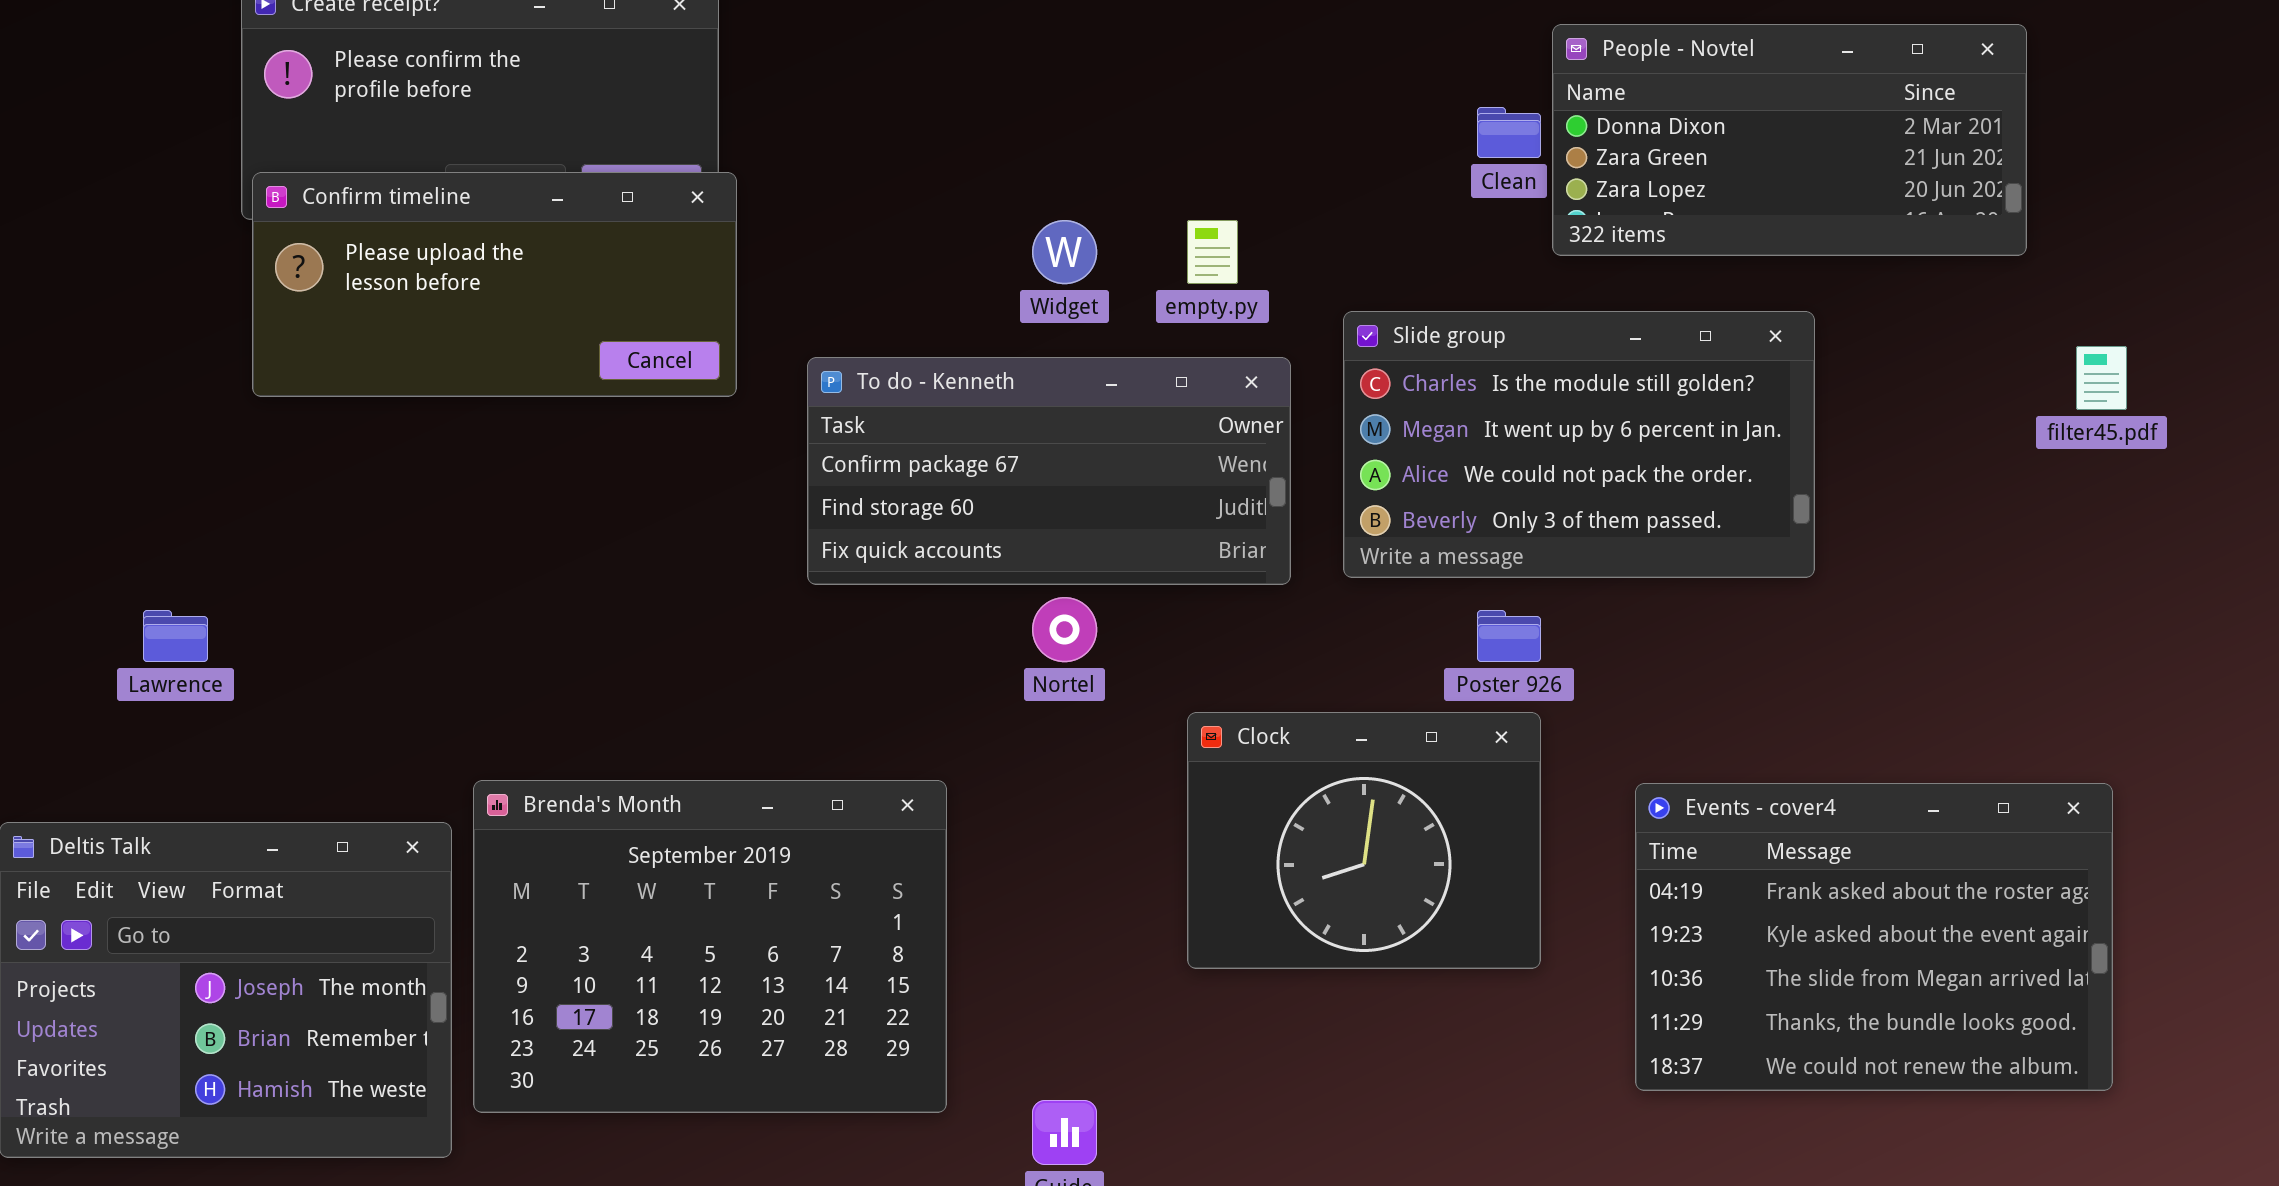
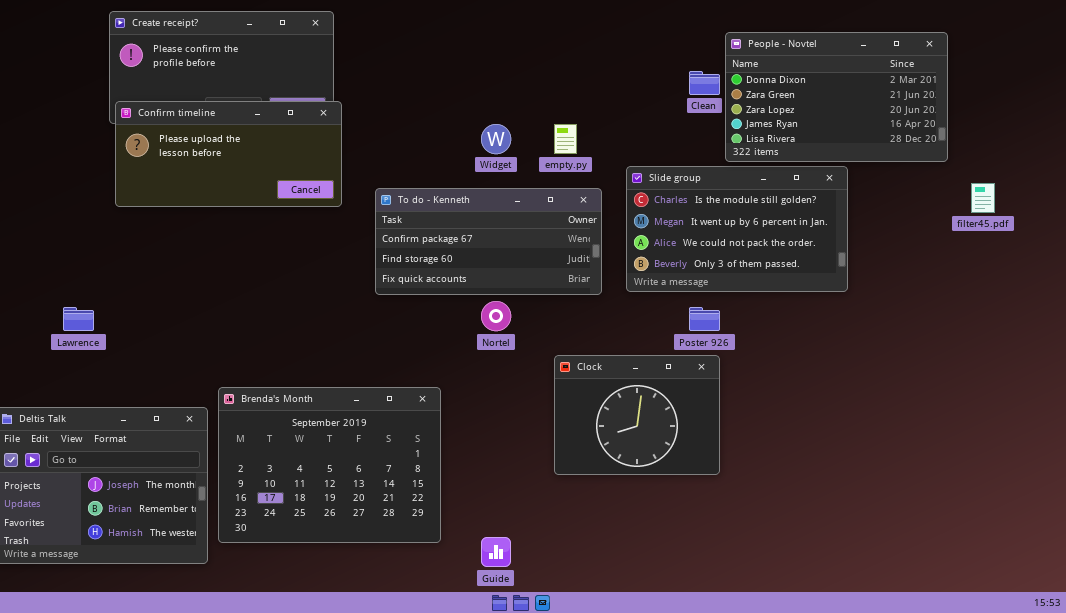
People - Novtel: [1552,24,2027,256] -> [725,32,948,162], resized
Events - cover4: [1635,783,2113,1091] -> none, closed

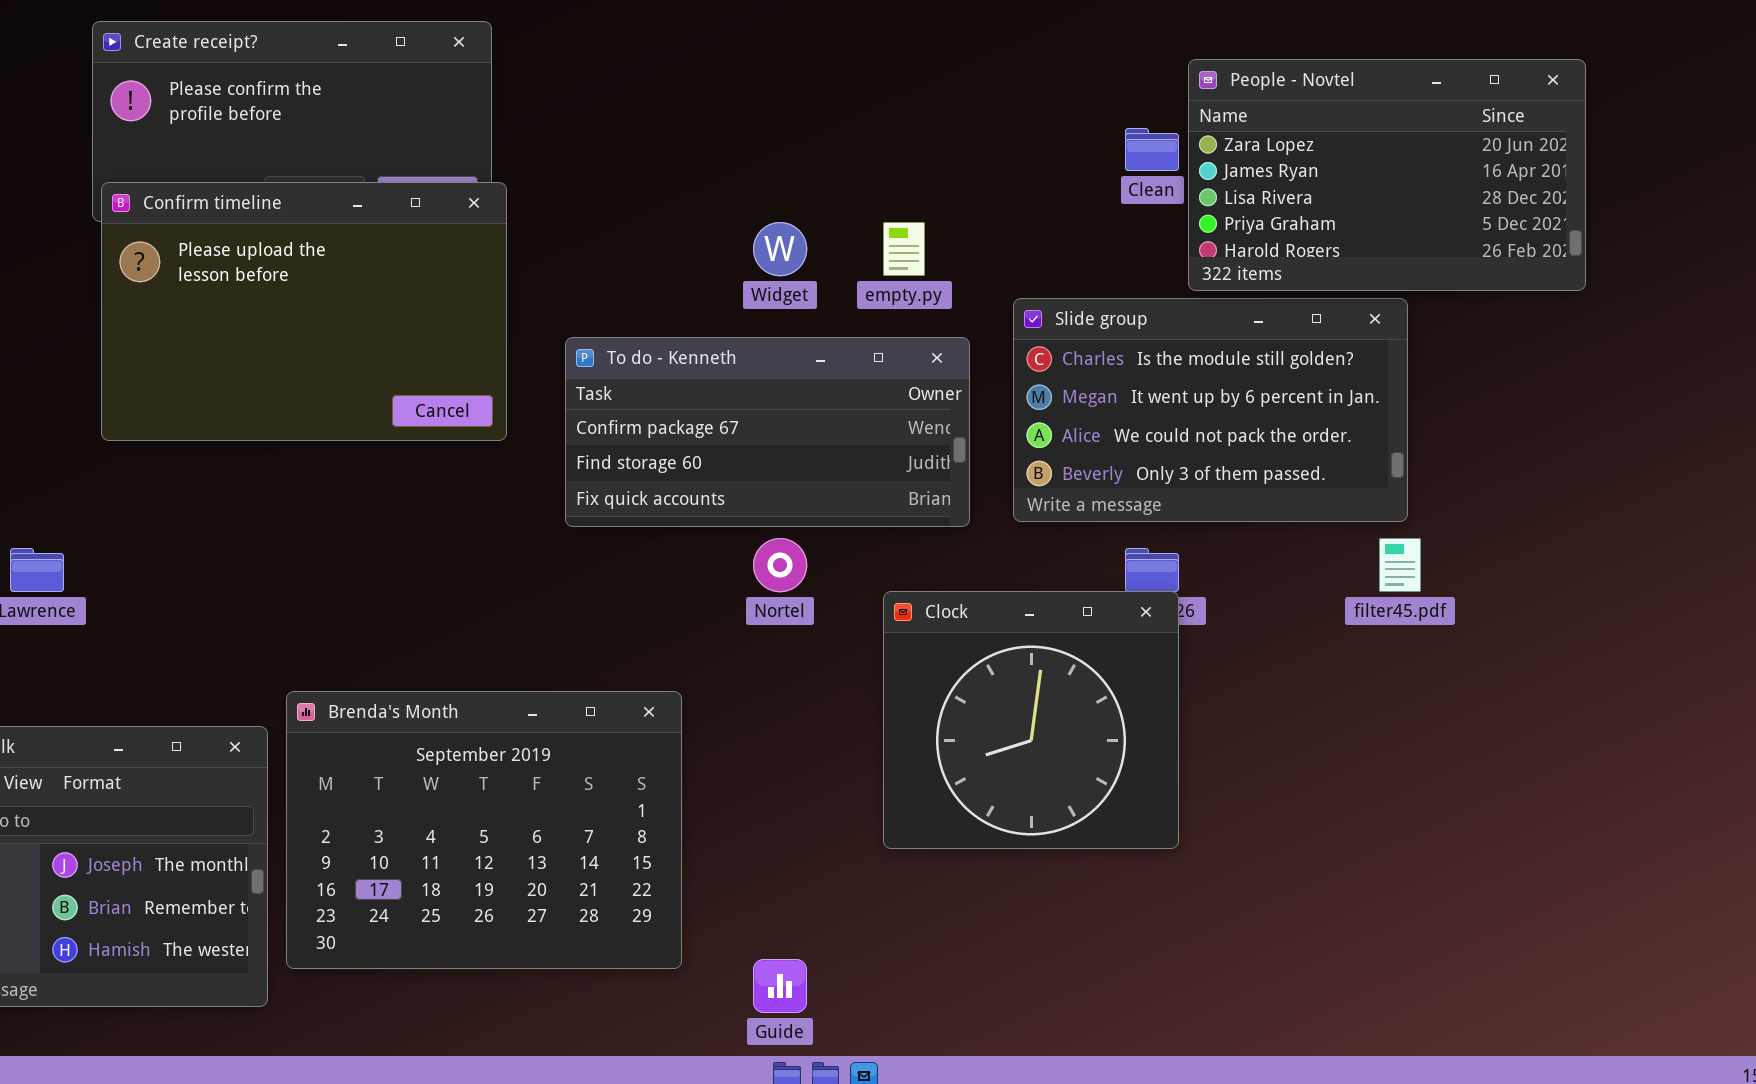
People - Novtel: [725,32,948,162] -> [1188,59,1586,291], scrolled down 2 rows
Confirm timeline: [115,101,342,207] -> [101,182,507,441], resized
filter45.pdf: [971,183,995,213] -> [1379,538,1421,592], moved
Clock: [554,355,720,475] -> [883,591,1179,849], resized

